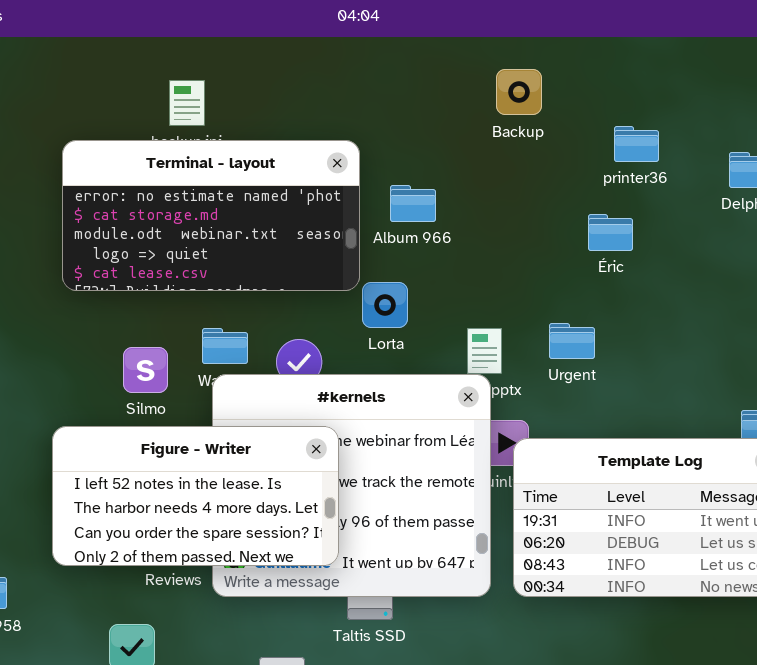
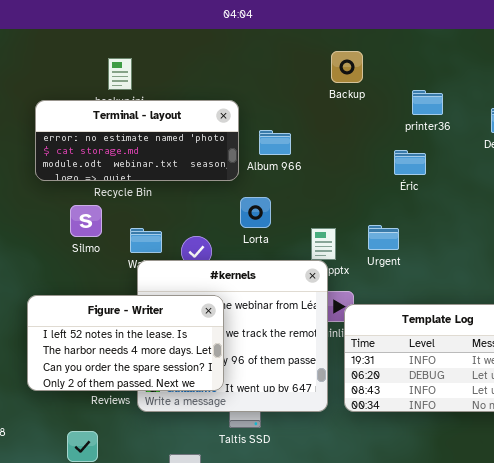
Terminal - layout: [62,140,360,291] -> [35,100,239,181], resized
Silmo: [123,347,168,393] -> [70,205,102,237], moved

